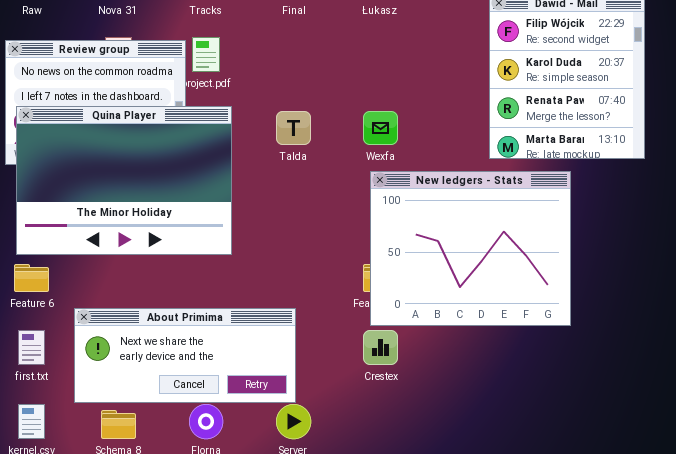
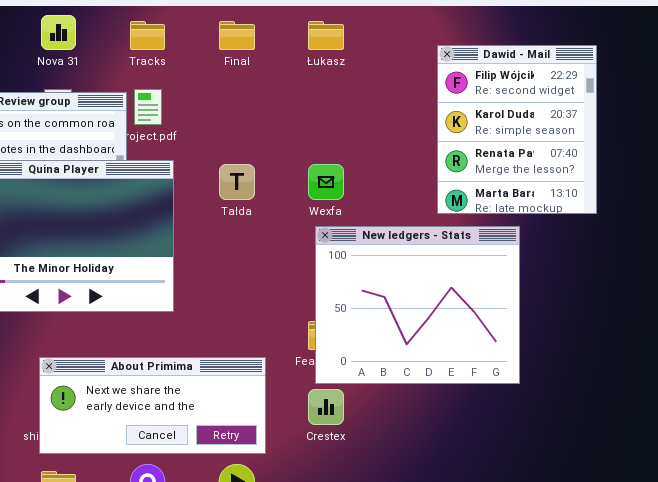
About Primima: [74,308,296,403] -> [39,357,266,454], moved

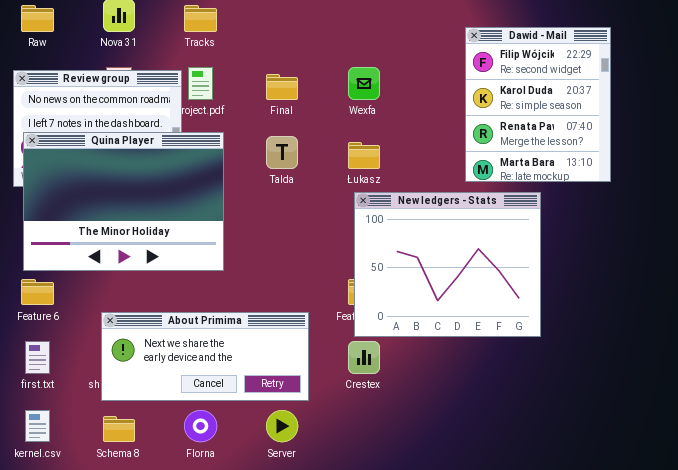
Final: [219,21,255,50] -> [266,74,298,100], moved
Łukasz: [308,21,344,50] -> [348,142,380,169], moved
Wexfa: [308,164,344,200] -> [348,67,380,100], moved

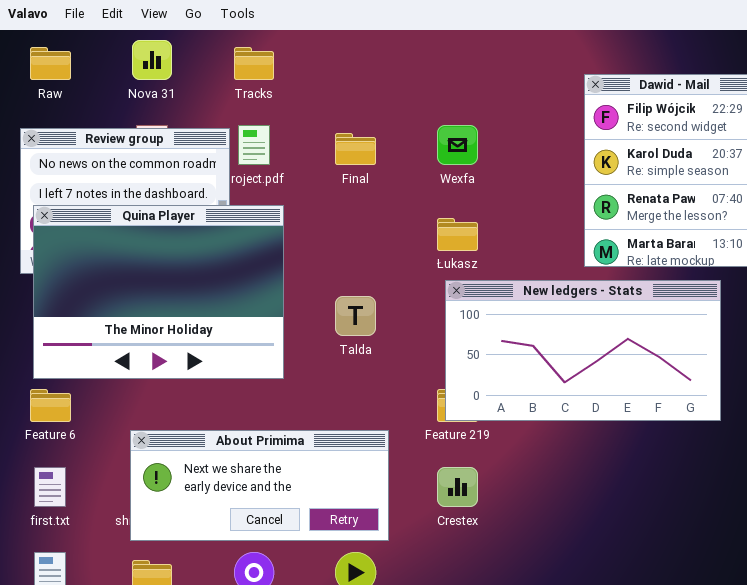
Talda: [266,136,298,169] -> [335,296,376,336], moved
New ledgers - Stats: [354,192,541,337] -> [445,280,721,421], resized

